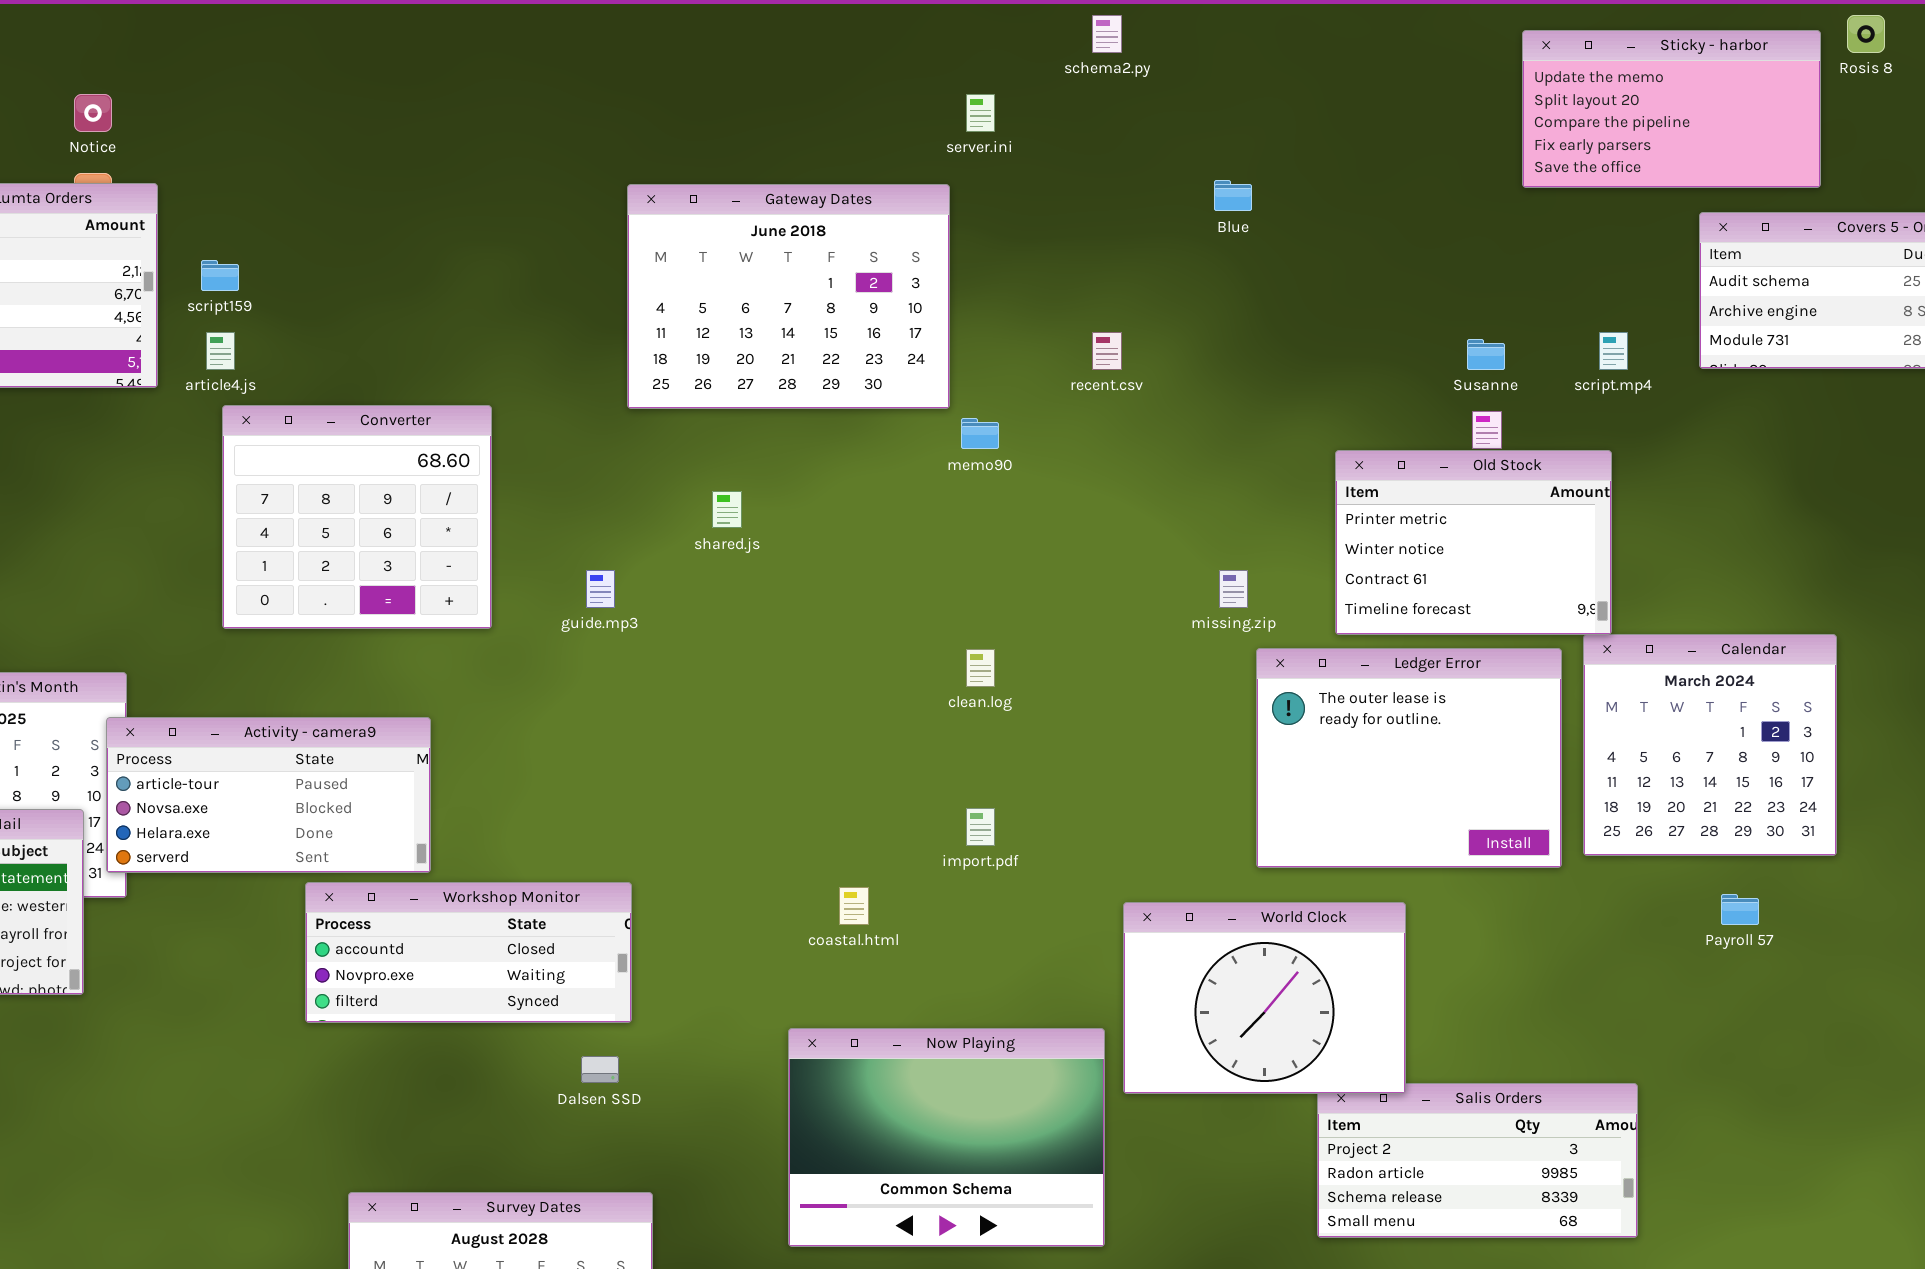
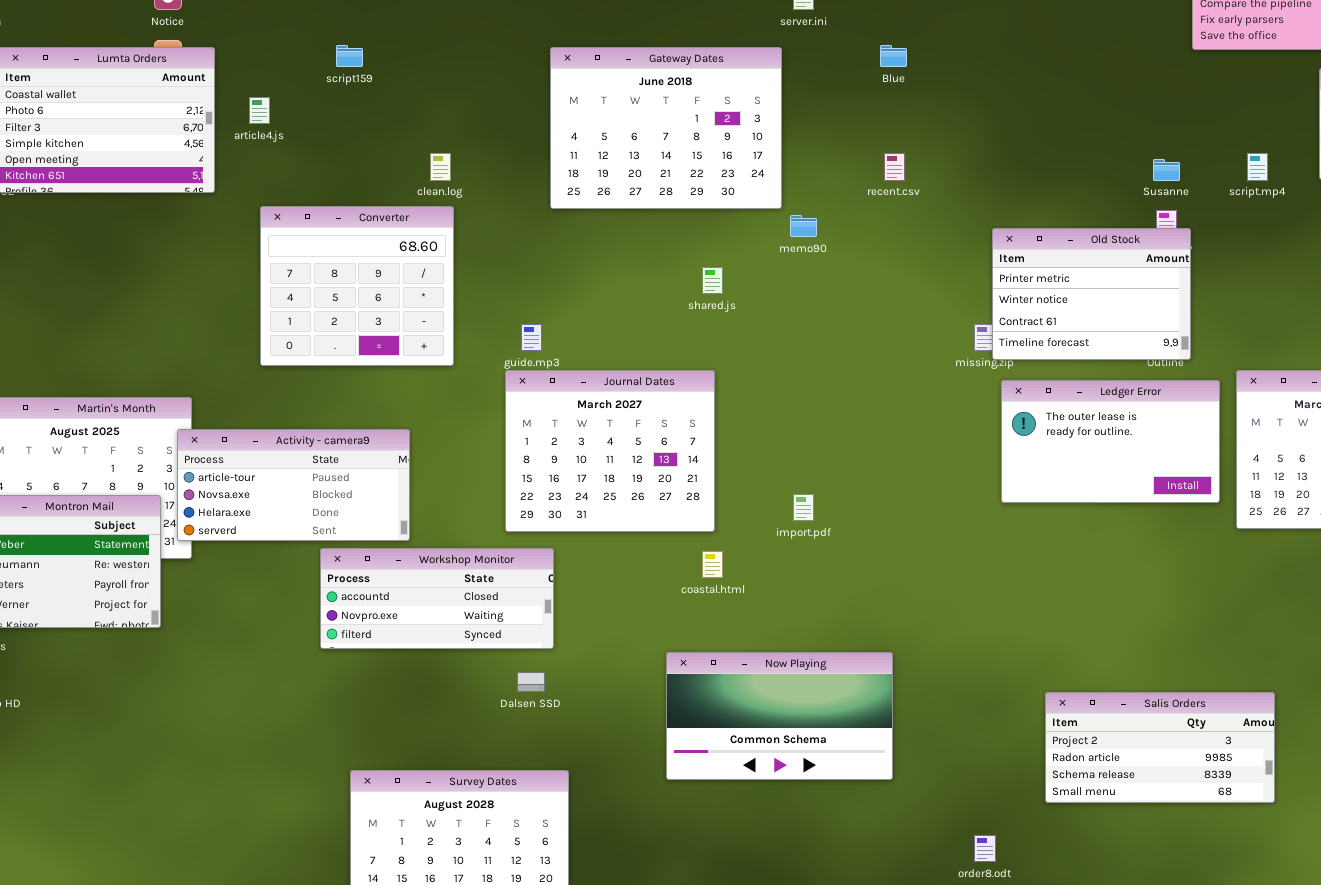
Blue: [1214,180,1252,211] -> [880,45,907,67], moved
script159: [201,260,239,291] -> [336,45,363,67], moved
article4.js: [206,332,235,370] -> [249,97,270,124], moved
Old Stock: [1335,450,1612,635] -> [992,228,1191,360], moved
shared.js: [712,491,742,528] -> [702,267,723,294], moved
Journal Dates: none -> [505,370,715,532], opened
Ledger Error: [1256,648,1562,868] -> [1001,380,1220,503], resized
clean.log: [966,649,995,687] -> [430,153,451,181], moved
World Clock: [1123,902,1406,1094] -> none, closed
Now Playing: [788,1028,1105,1247] -> [666,652,893,780], resized

